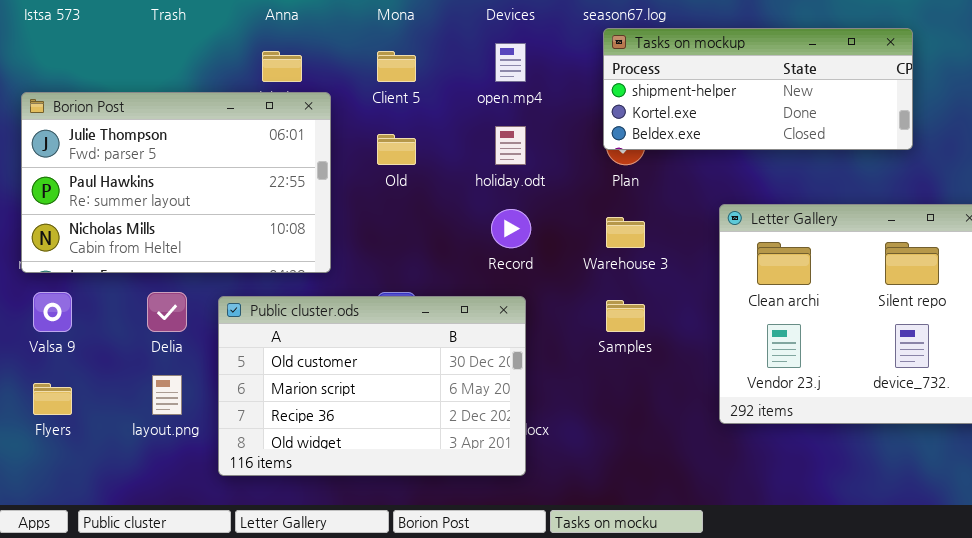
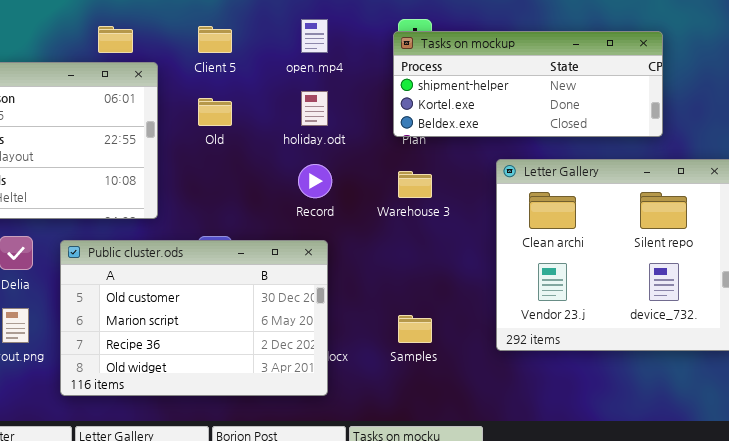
Tasks on mockup: [603,28,913,150] -> [393,31,663,137], moved
Samples: [606,300,645,332] -> [398,315,432,343], moved

